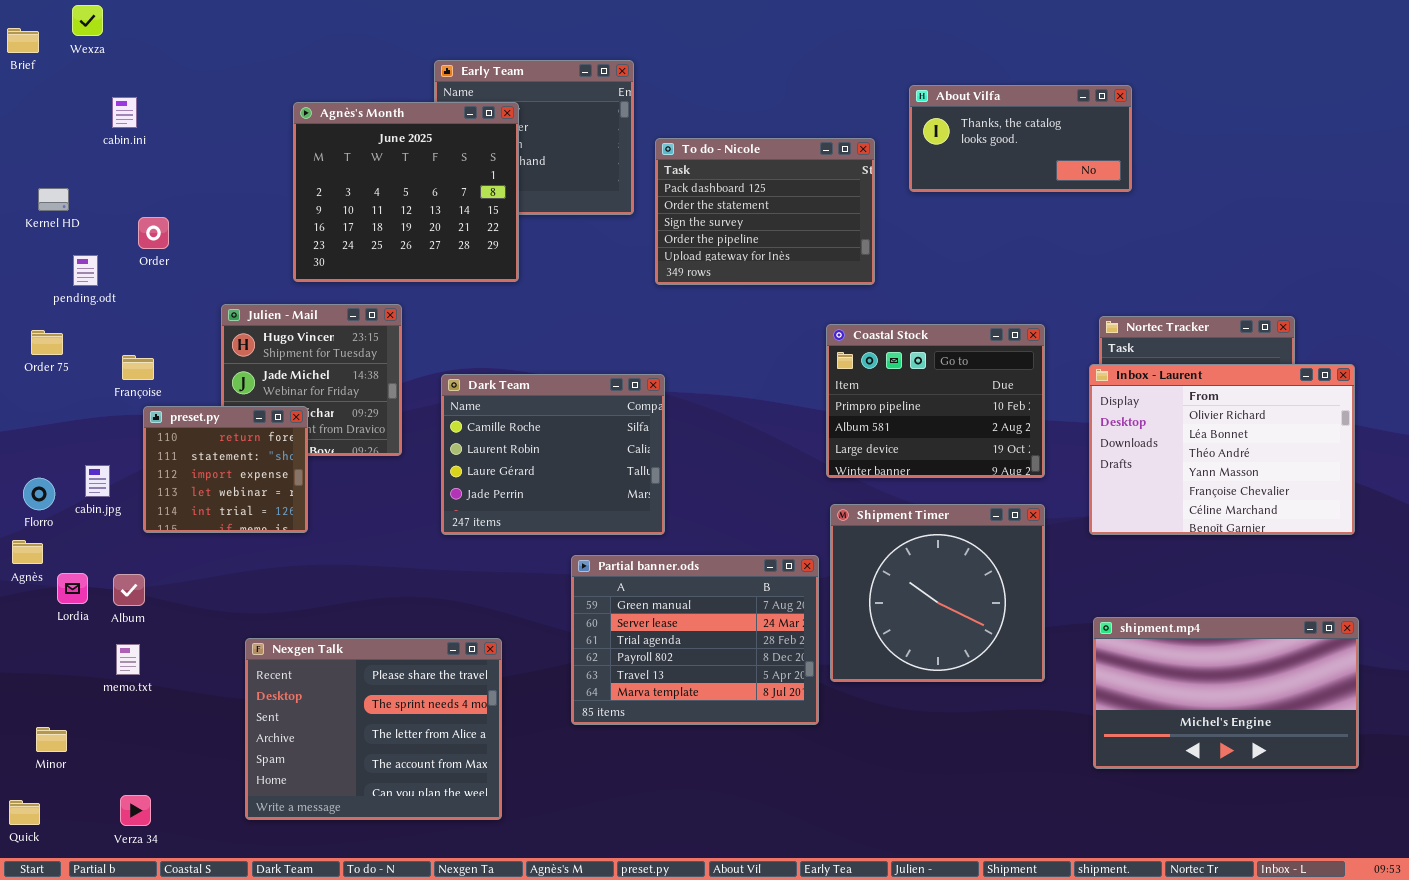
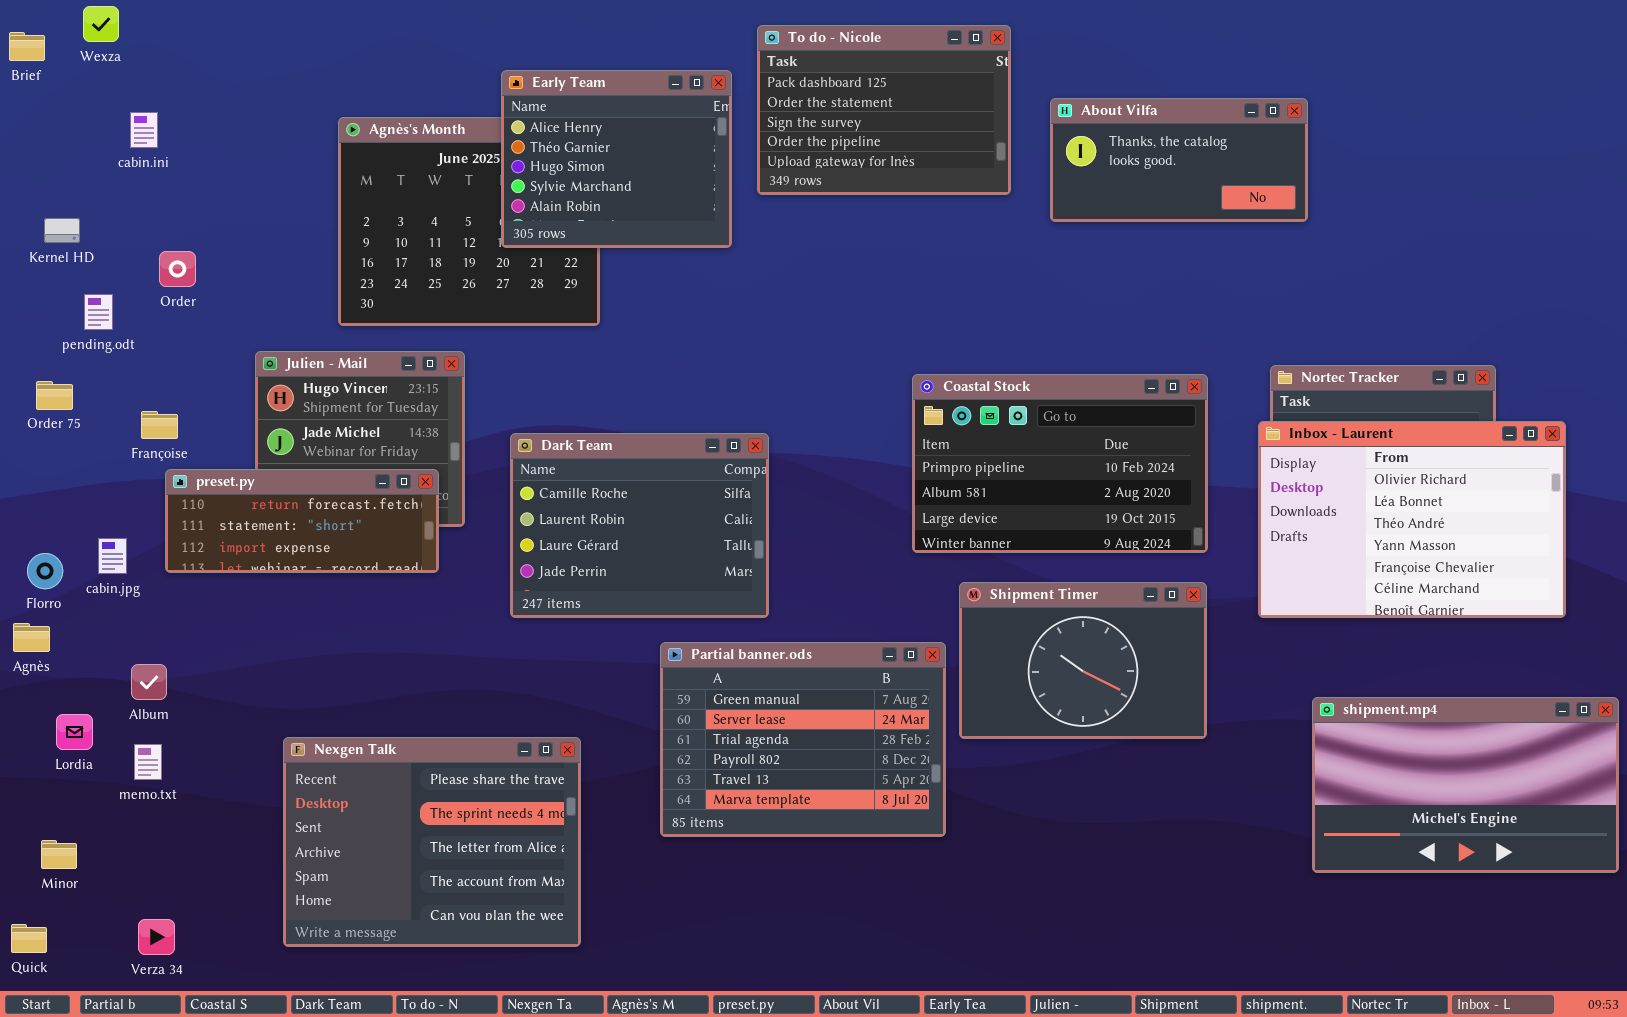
Early Team: [434,60,634,215] -> [501,70,732,248], raised
To do - Nicole: [655,138,875,285] -> [757,25,1011,195], moved
Coastal Stock: [826,324,1045,478] -> [912,374,1208,553], resized
preset.py: [143,406,308,533] -> [165,469,439,573], resized
Shipment Timer: [830,504,1045,682] -> [959,582,1207,739], resized
Lordia: [57,573,88,604] -> [56,714,93,750], moved
shipment.mp4: [1093,617,1359,769] -> [1312,697,1619,873], moved

